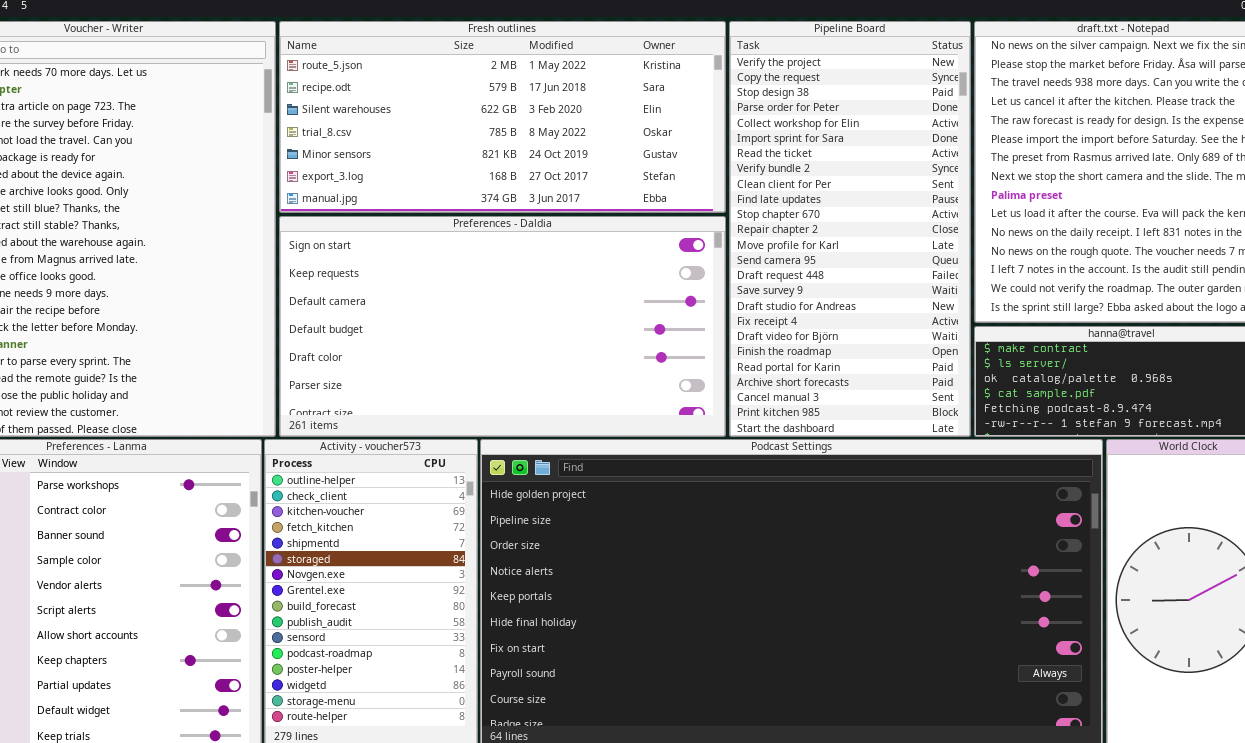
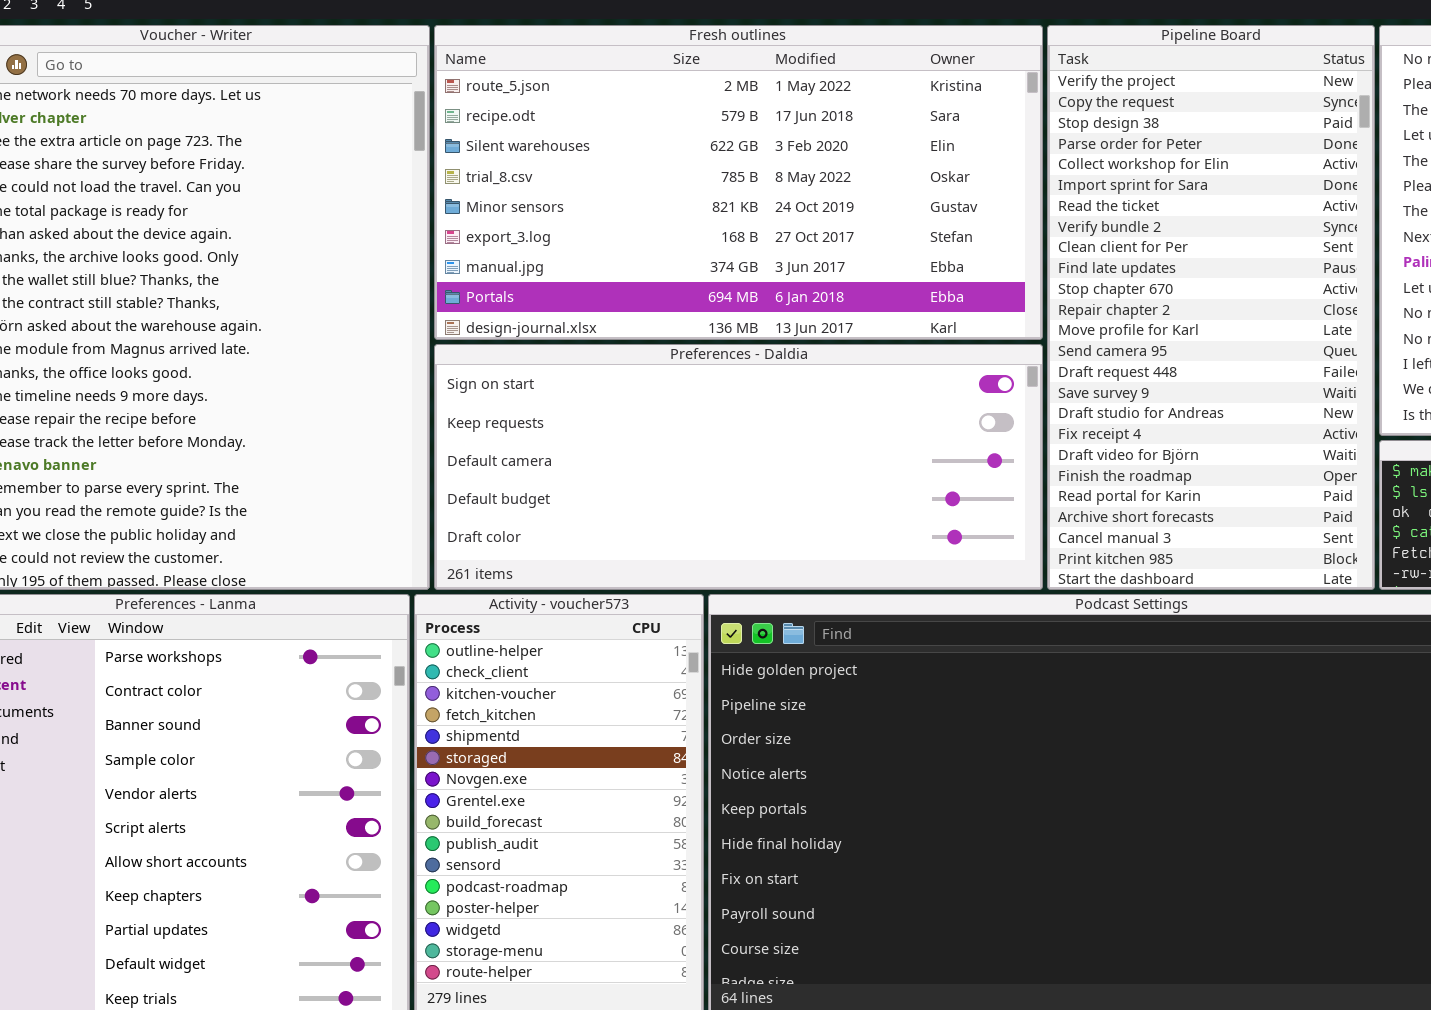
Fresh outlines: [279,21,726,213] -> [434,25,1043,340], resized
Preferences - Daldia: [279,216,726,437] -> [434,344,1043,590], resized

